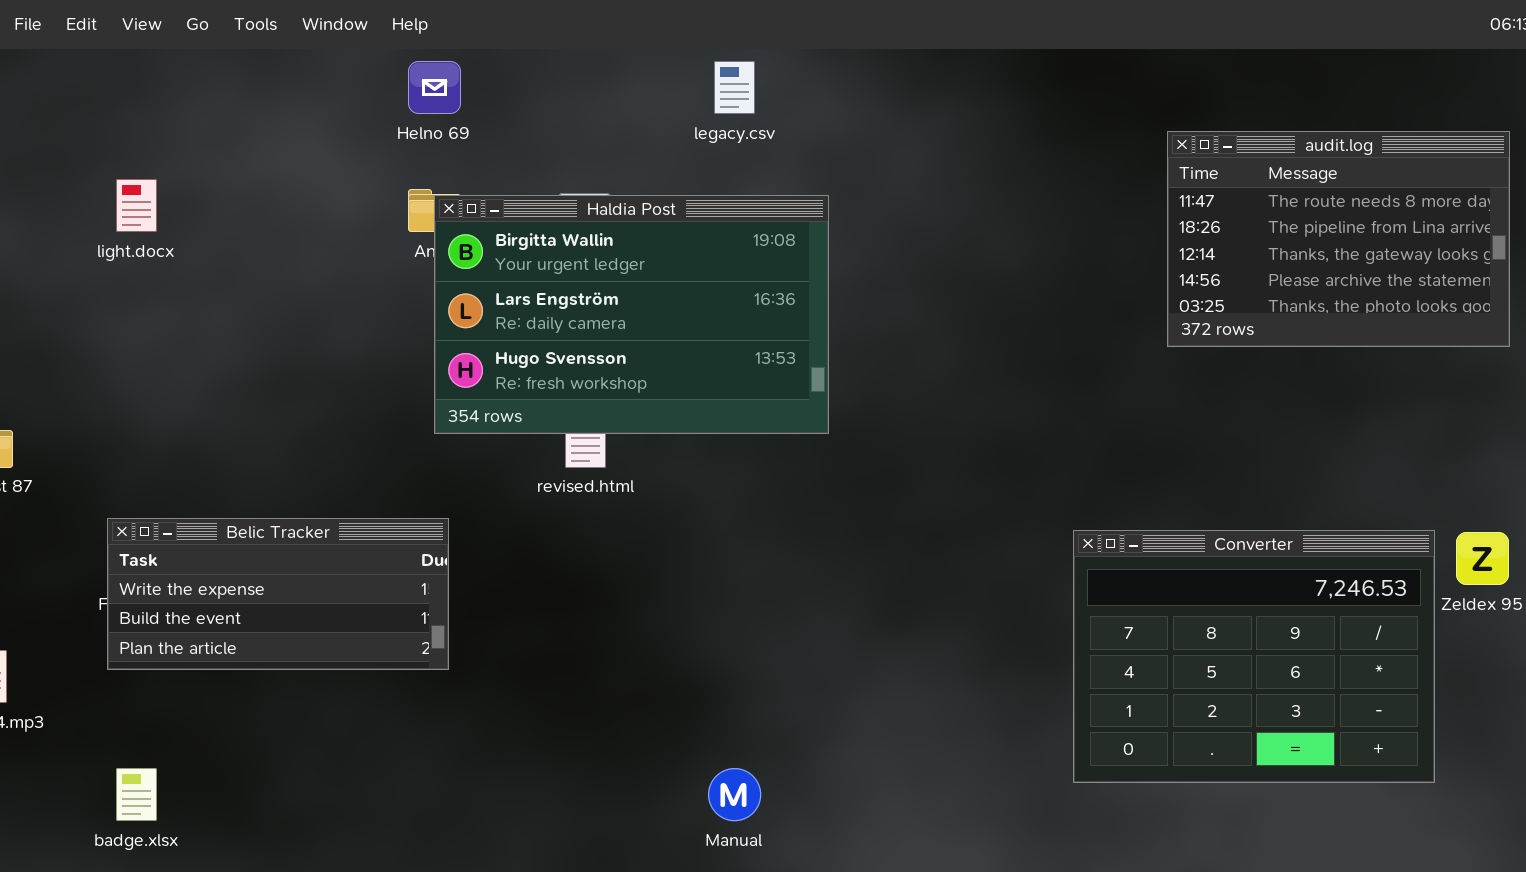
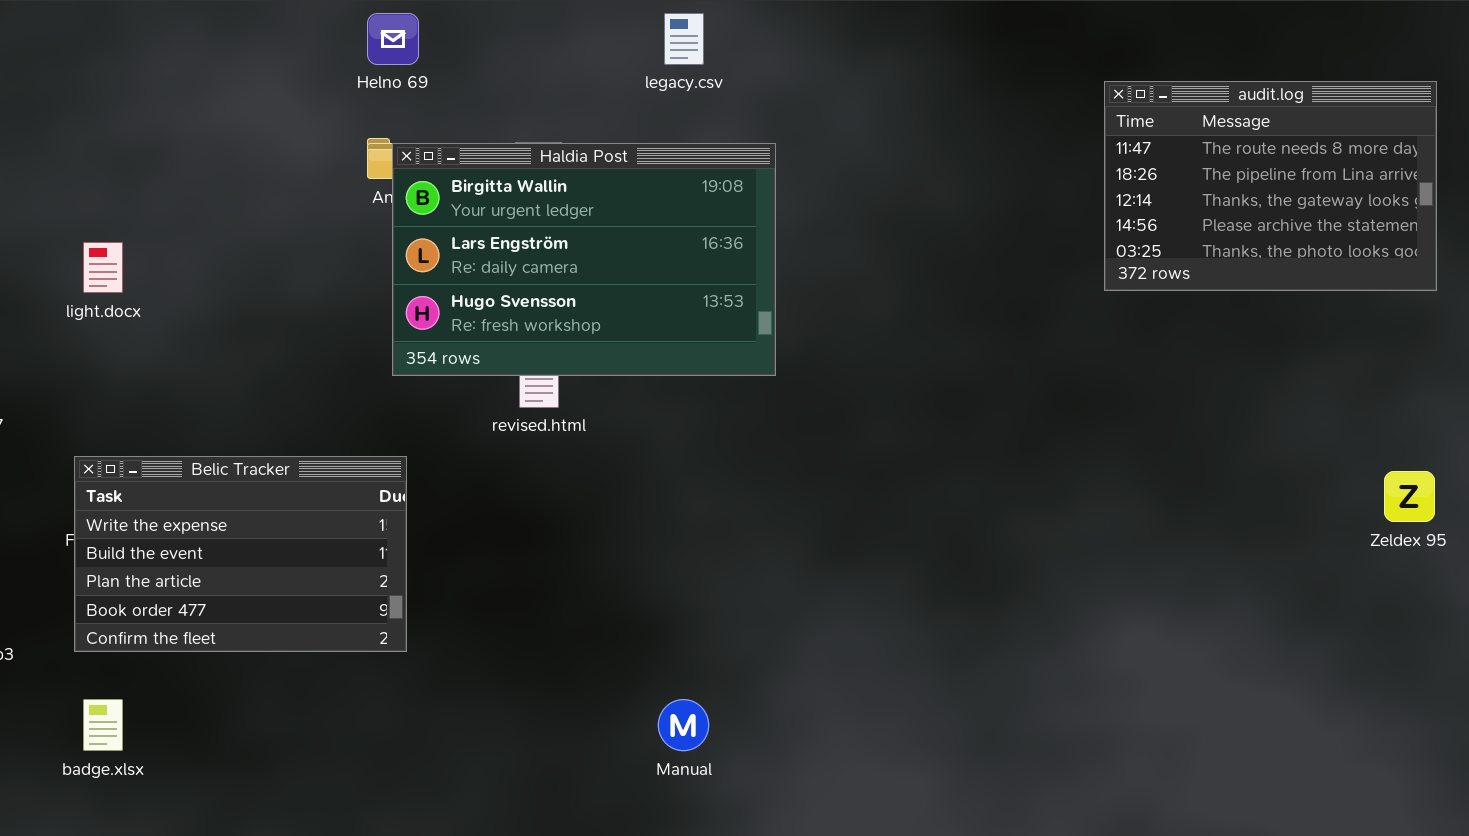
light.docx: [116,179,157,232] -> [83,242,123,293], moved
Belic Tracker: [107,518,449,670] -> [74,456,407,652], resized
Converter: [1073,530,1435,783] -> none, closed

